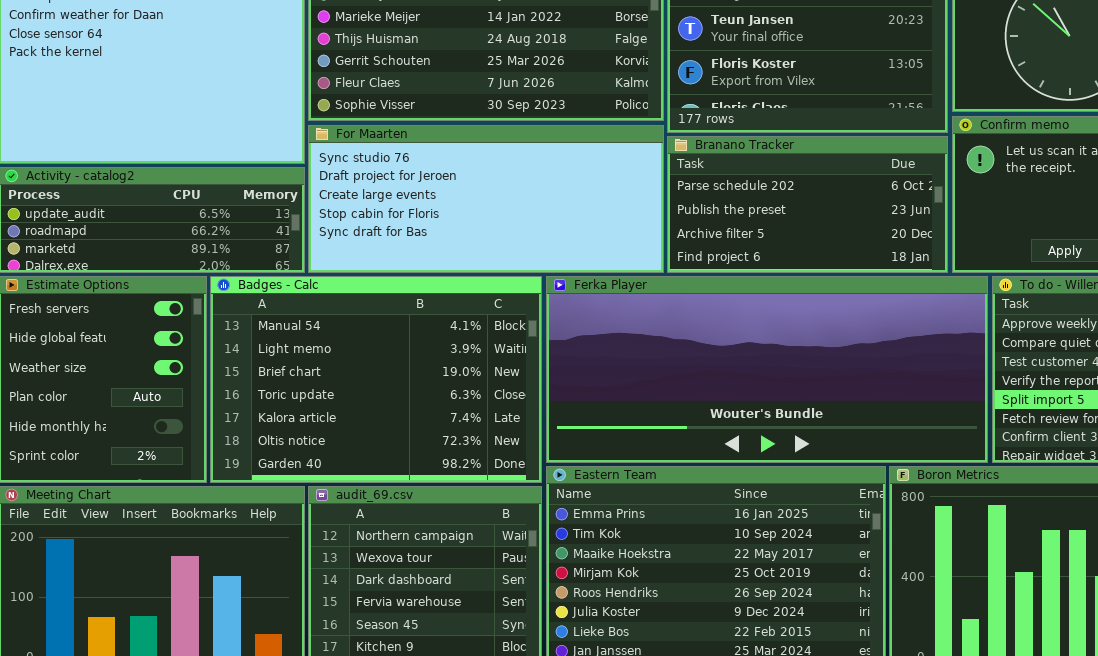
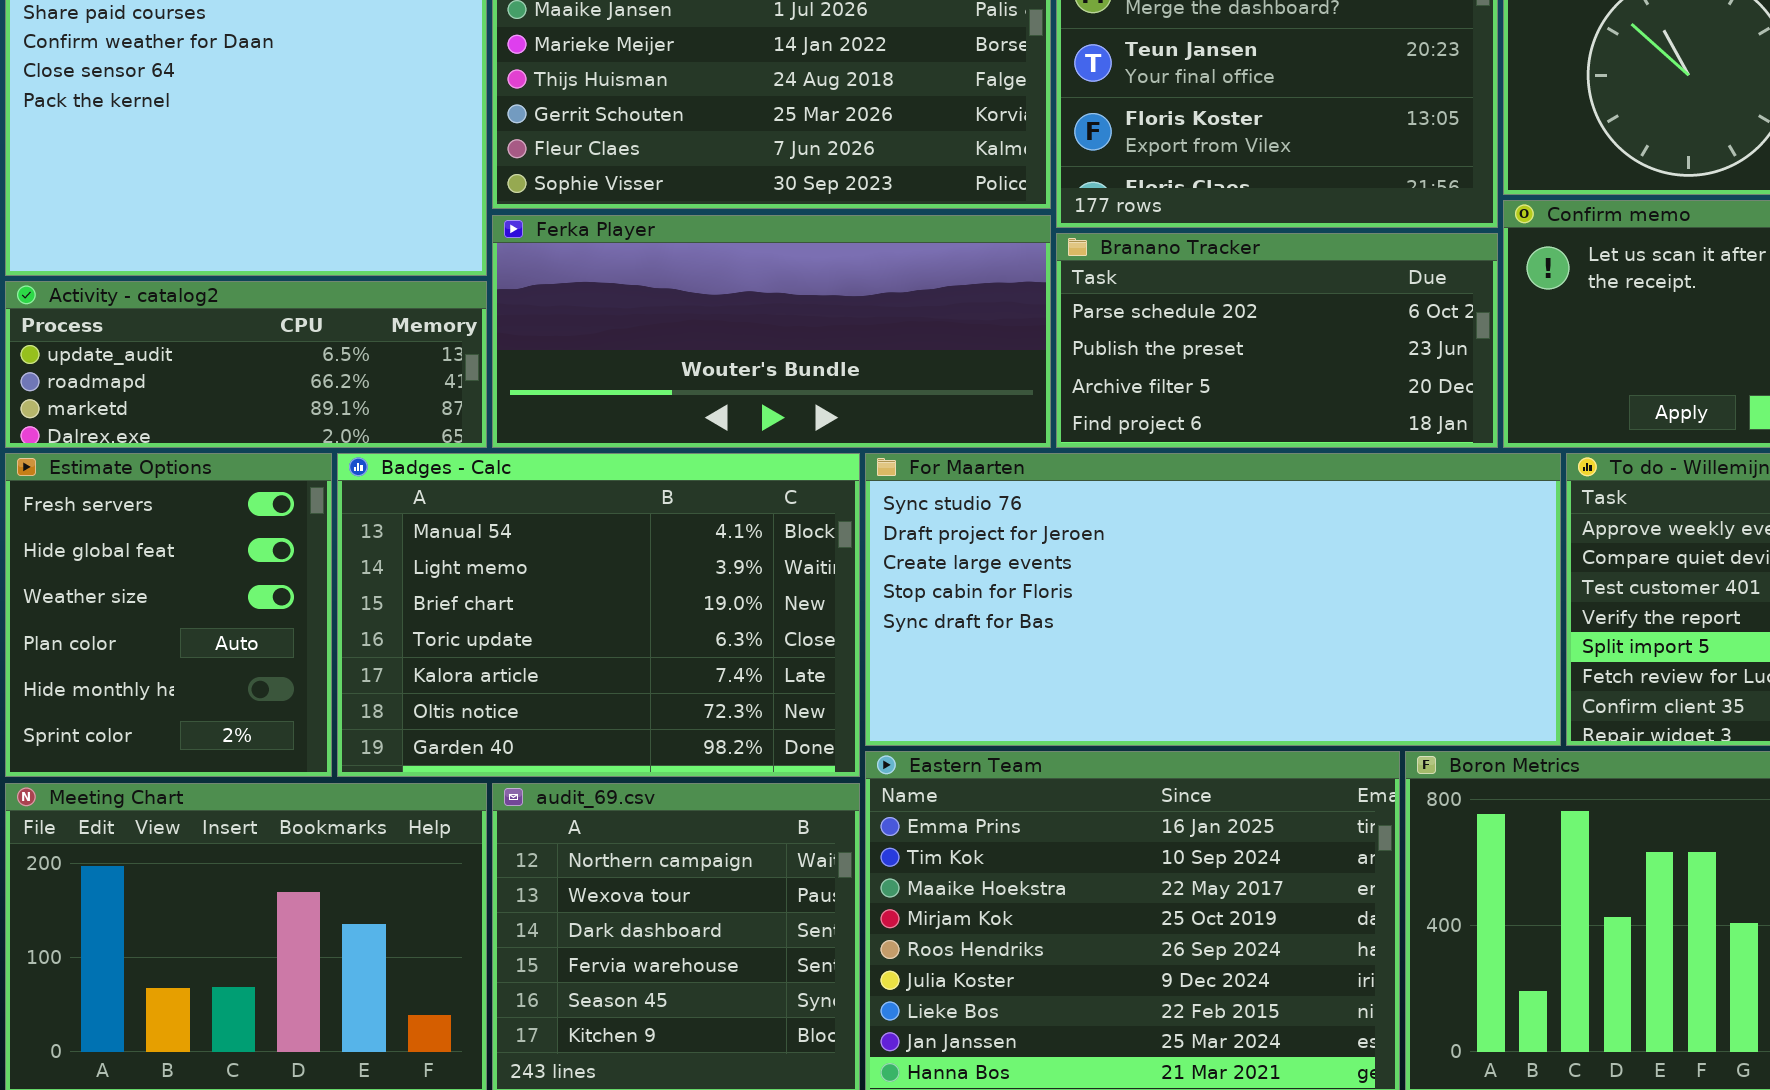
For Maarten: [308,125,664,273] -> [865,453,1561,746], moved, resized
Ferka Player: [546,276,988,463] -> [492,215,1051,448], moved, resized

